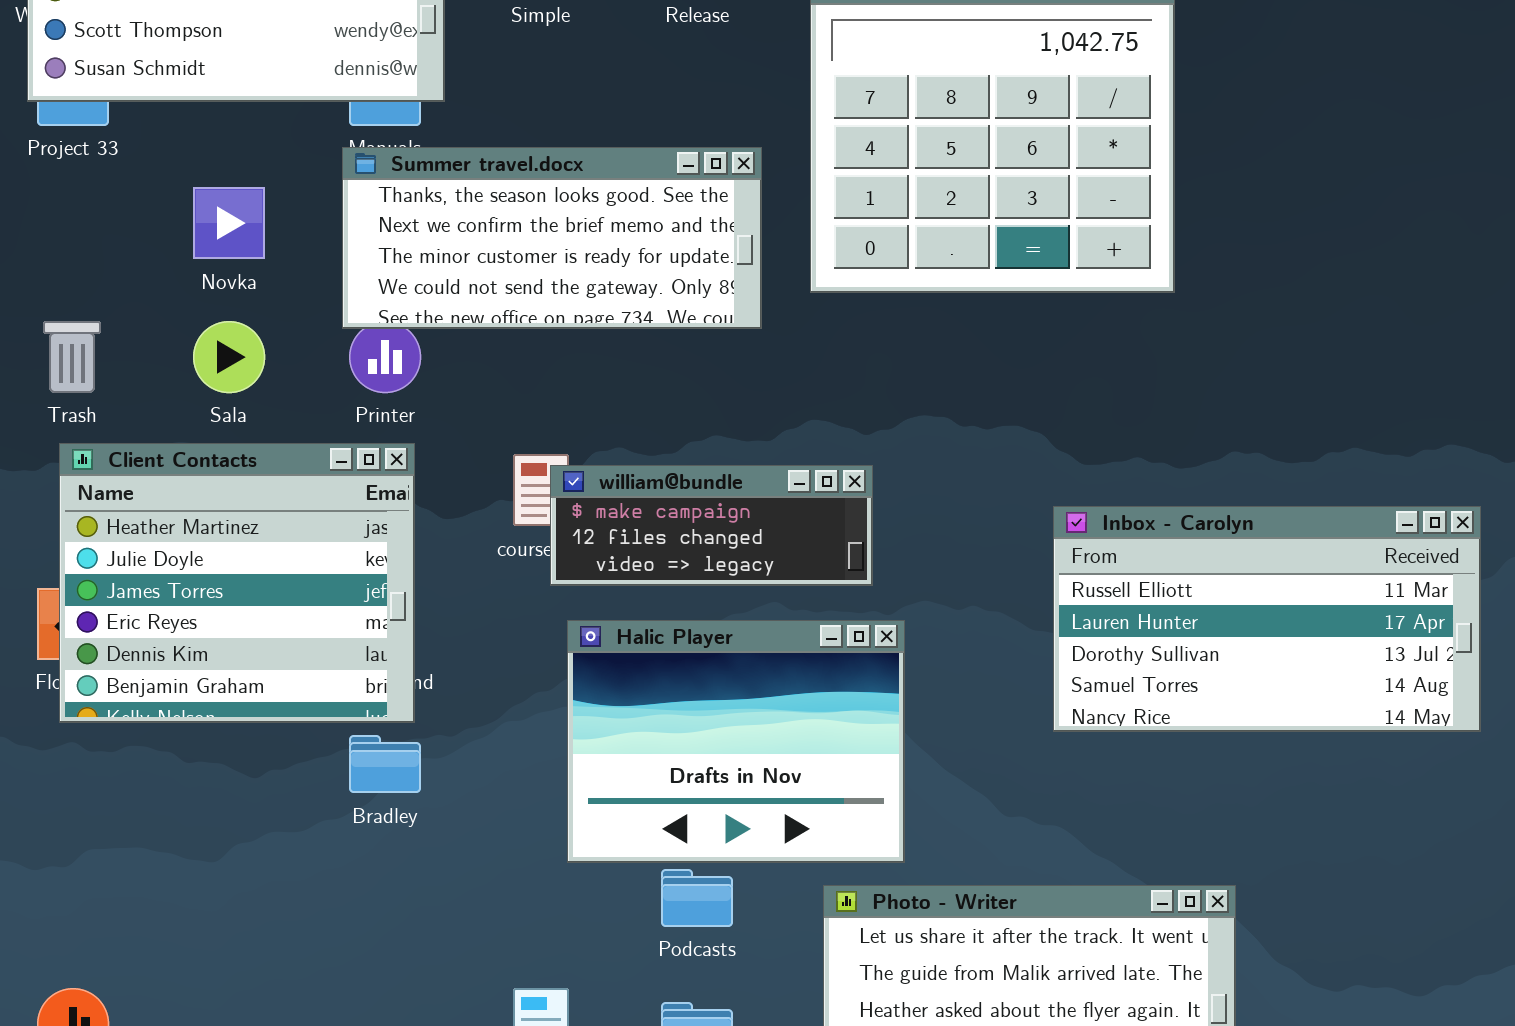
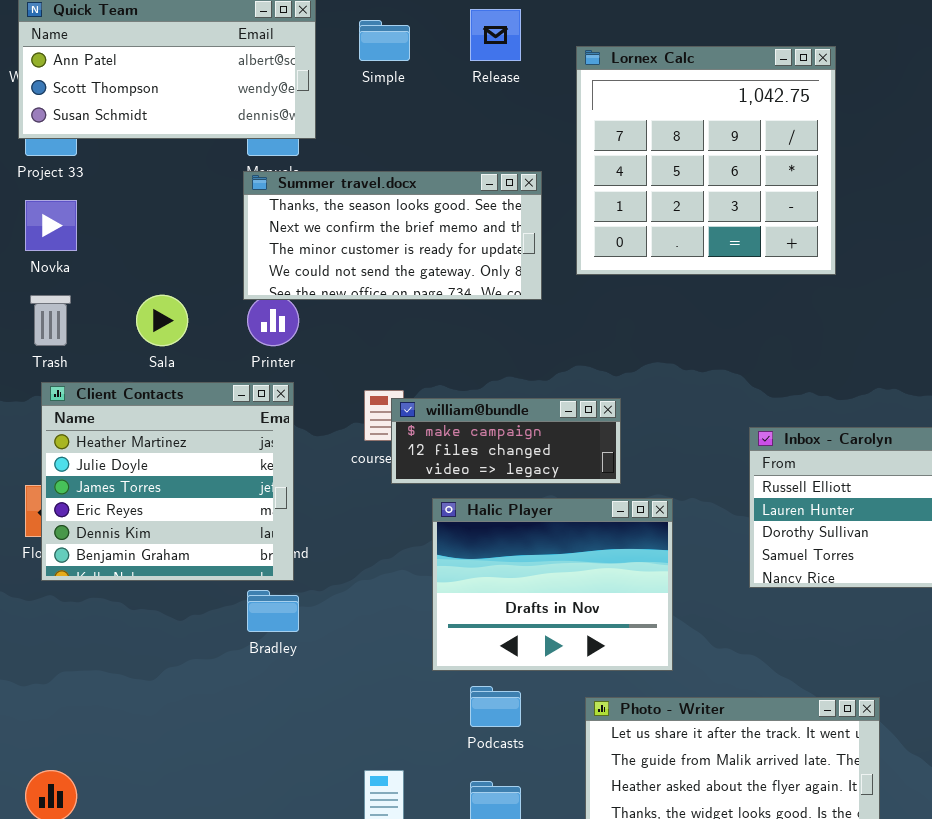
Novka: [193,187,265,259] -> [25,200,77,251], moved
Halic Player: [567,620,905,863] -> [432,498,673,671], moved

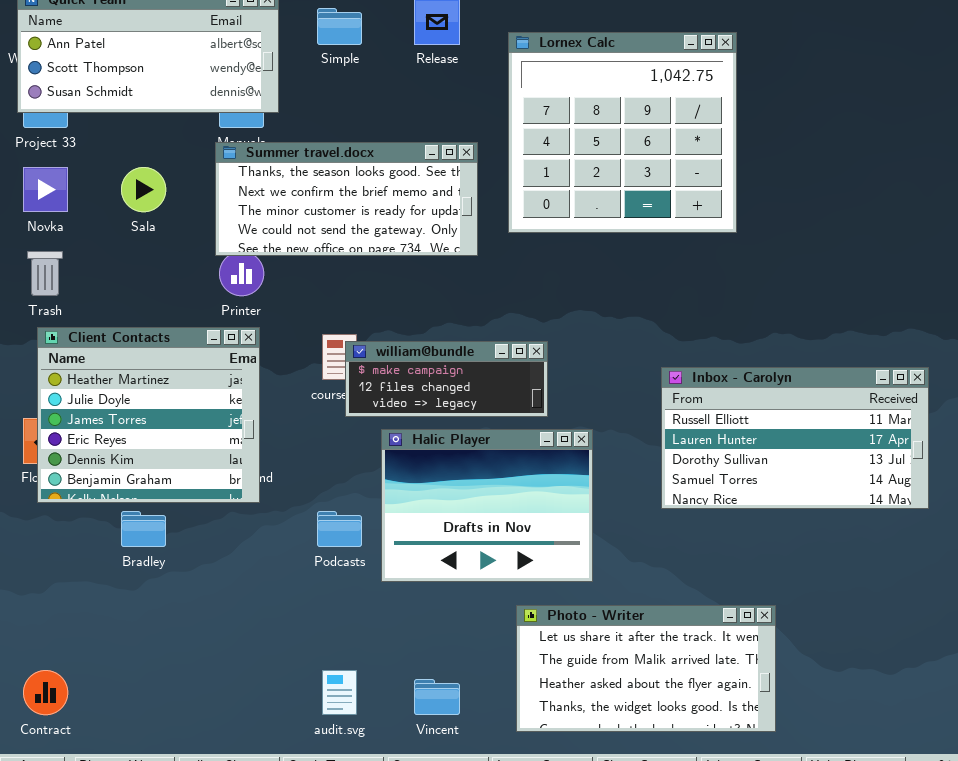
Sala: [136,295,188,346] -> [121,167,166,212], moved
Bradley: [247,590,299,632] -> [121,511,166,547], moved
Podcasts: [470,686,521,727] -> [317,511,362,547], moved

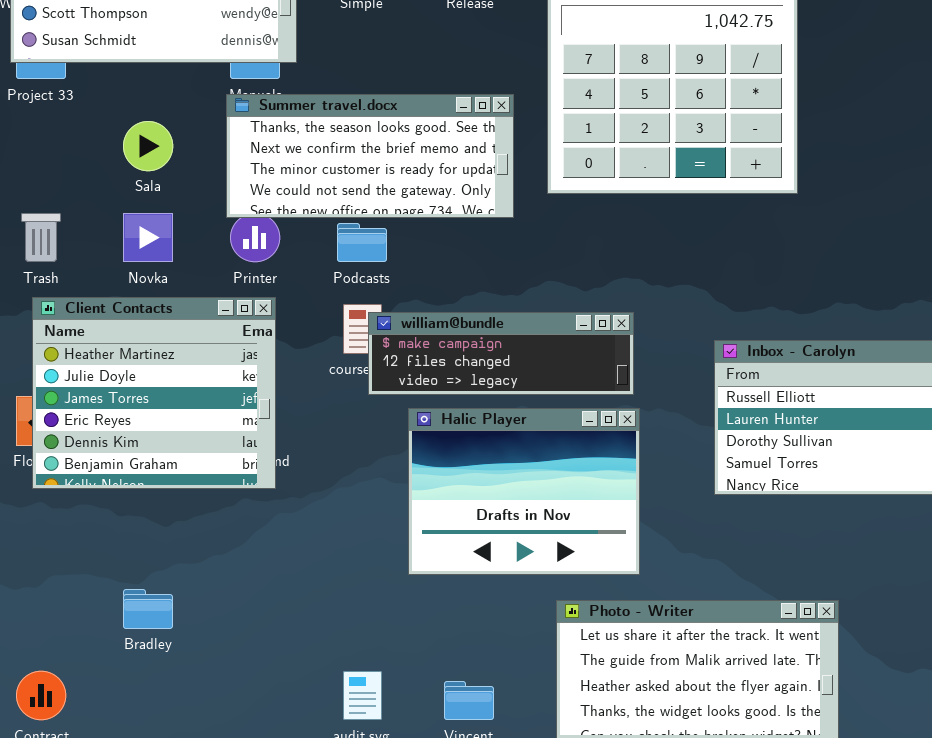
Novka: [23,167,68,212] -> [123,213,173,262], moved
william@bundle: [345,341,548,417] -> [368,312,634,395], resized
Bradley: [121,511,166,547] -> [123,589,173,629], moved
Podcasts: [317,511,362,547] -> [337,223,387,262], moved

